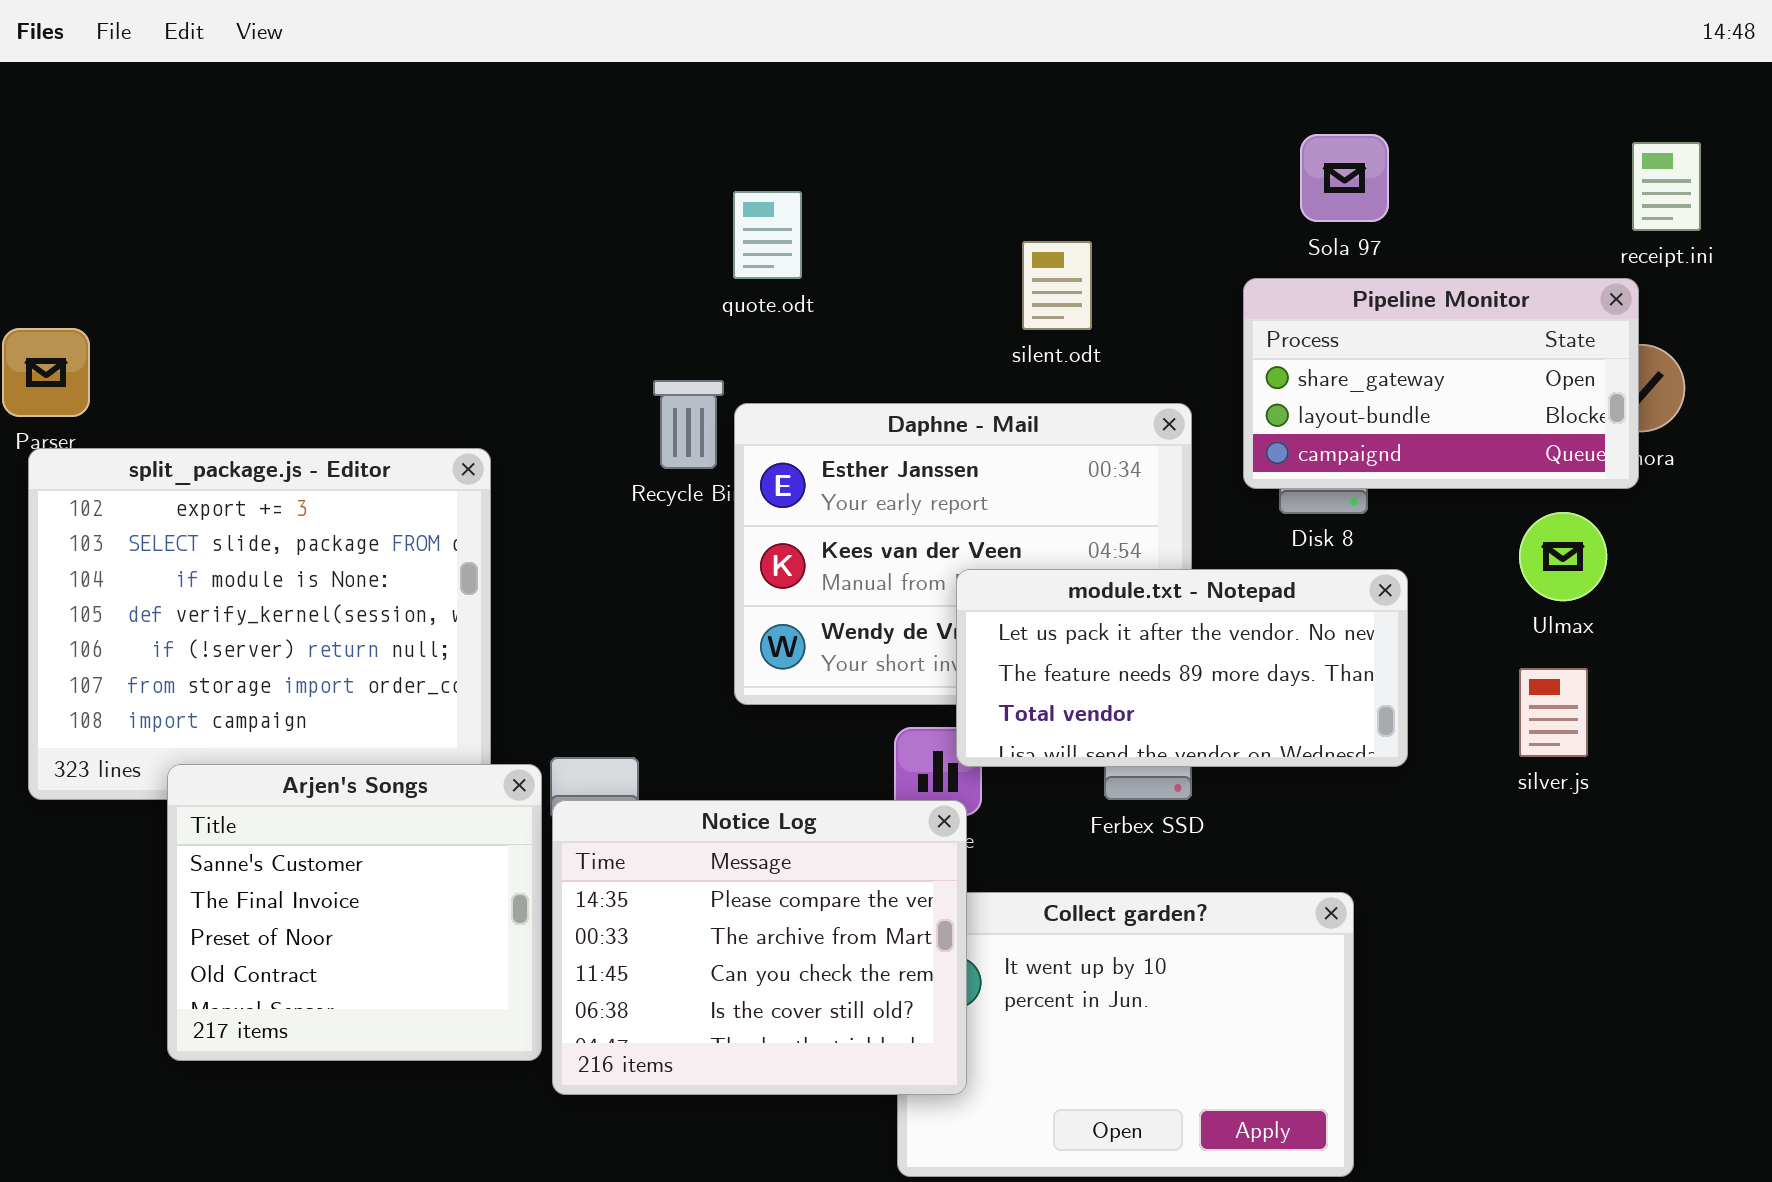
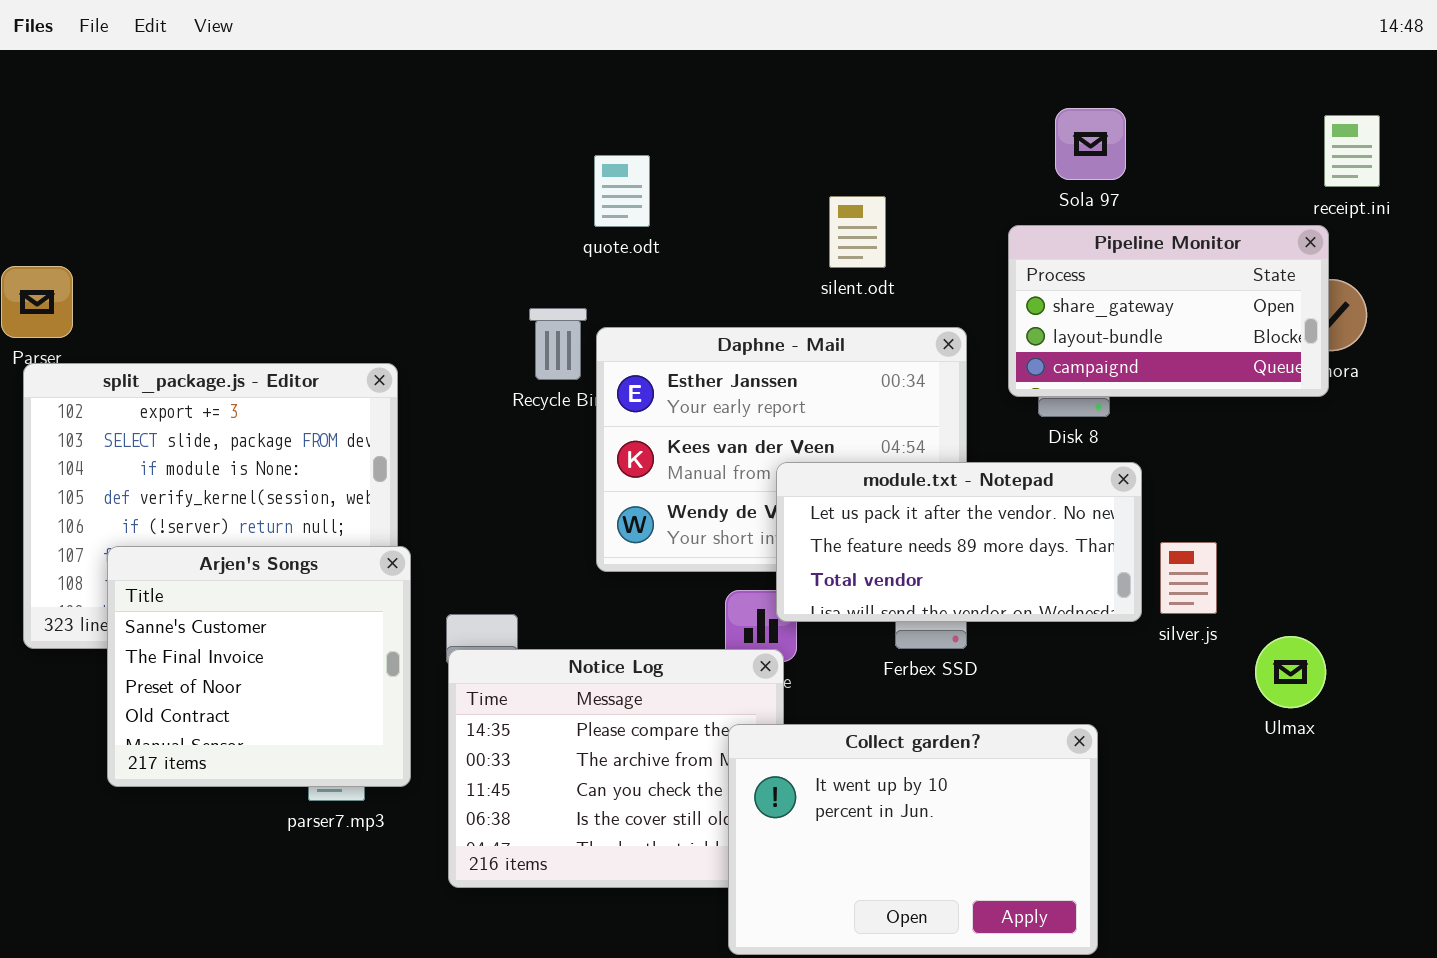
Ulmax: [1519,512,1607,601] -> [1255,636,1326,708], moved
silver.js: [1519,668,1588,757] -> [1160,542,1217,614], moved
Arjen's Songs: [167,764,542,1061] -> [107,546,411,787], moved
Collect garden?: [897,892,1354,1177] -> [728,724,1098,955], raised

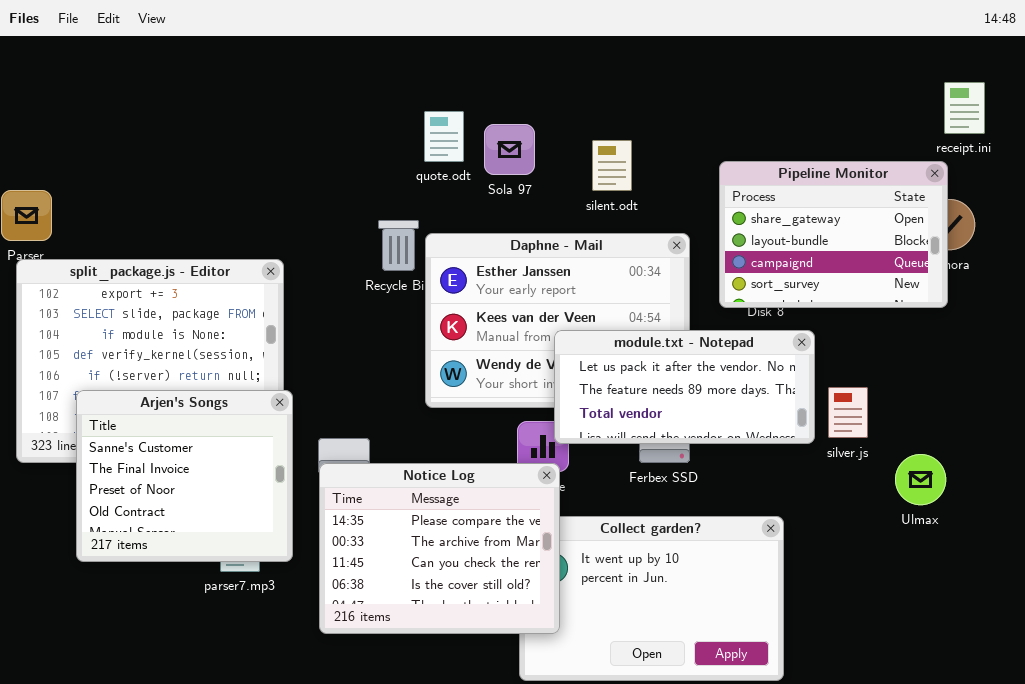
Sola 97: [1055,108,1126,180] -> [484,124,535,175], moved
Pipeline Monitor: [1008,225,1329,397] -> [719,161,948,308], resized
Notice Log: [448,649,784,888] -> [319,463,560,634], raised

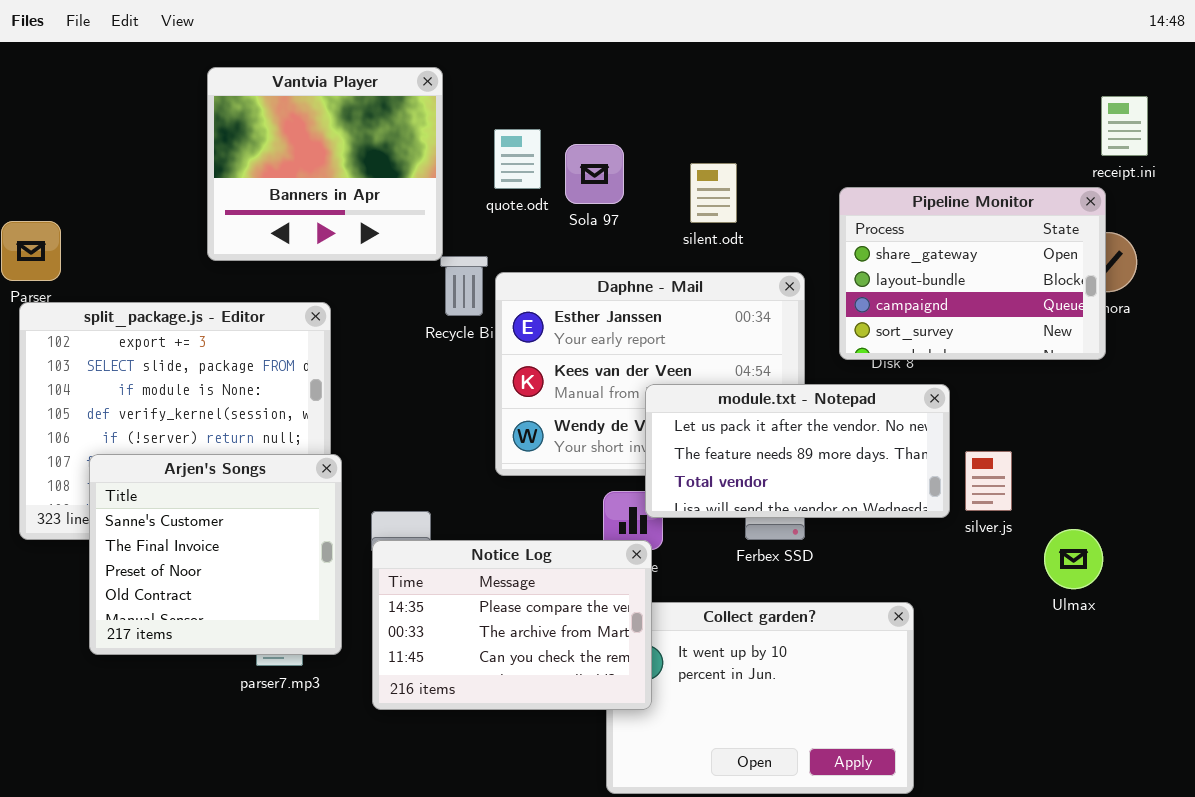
Vantvia Player: none -> [207,67,443,261], opened
Notice Log: [319,463,560,634] -> [372,540,652,710], resized

